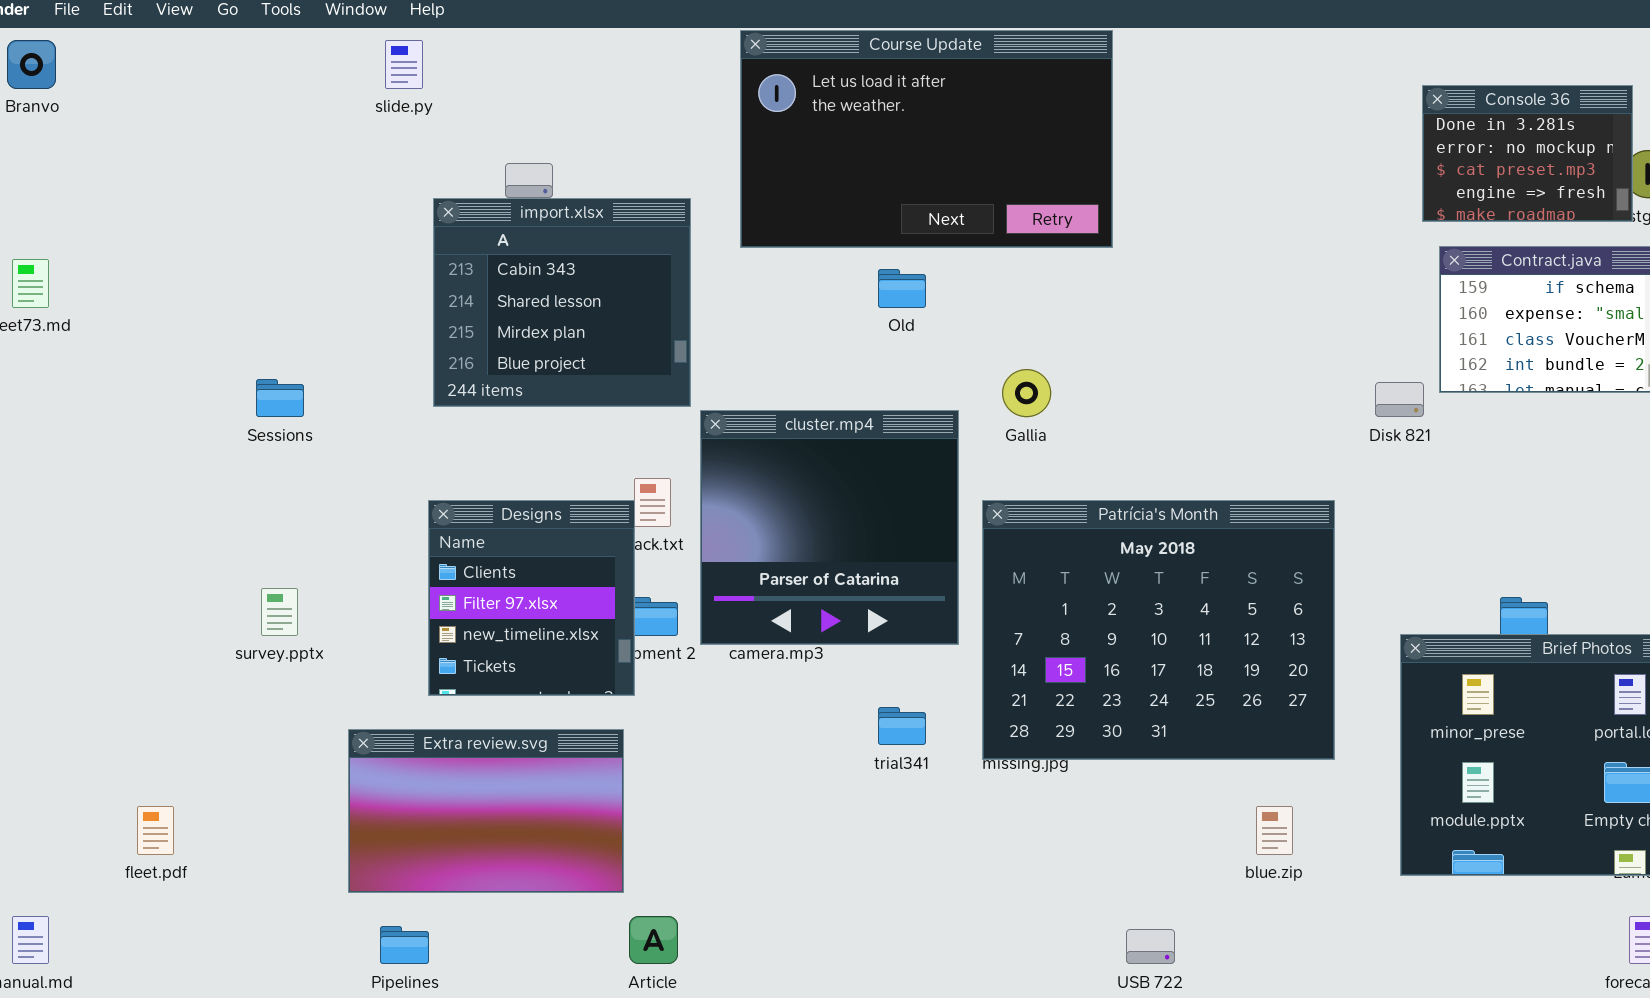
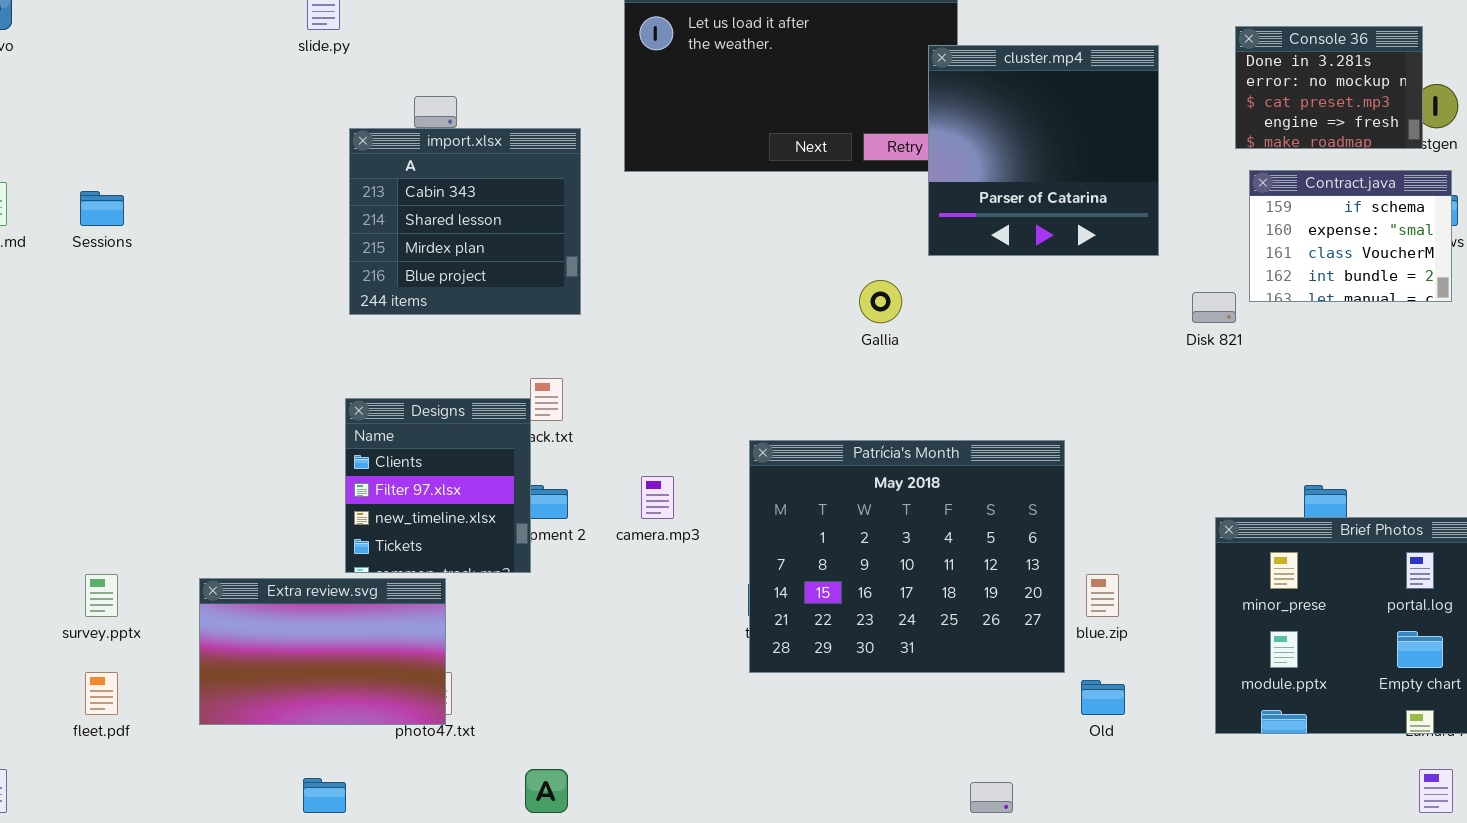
Old: [878,269,926,308] -> [1081,680,1125,715], moved
Sessions: [256,379,304,417] -> [80,191,124,226], moved
cluster.mp4: [700,410,959,645] -> [928,45,1159,256], moved
Patrícia's Month: [982,500,1335,760] -> [749,440,1065,673], moved
survey.pptx: [261,588,298,636] -> [85,574,118,617], moved
Extra review.svg: [348,729,624,893] -> [199,578,446,725], moved
blue.zip: [1256,806,1293,855] -> [1086,574,1119,617], moved

